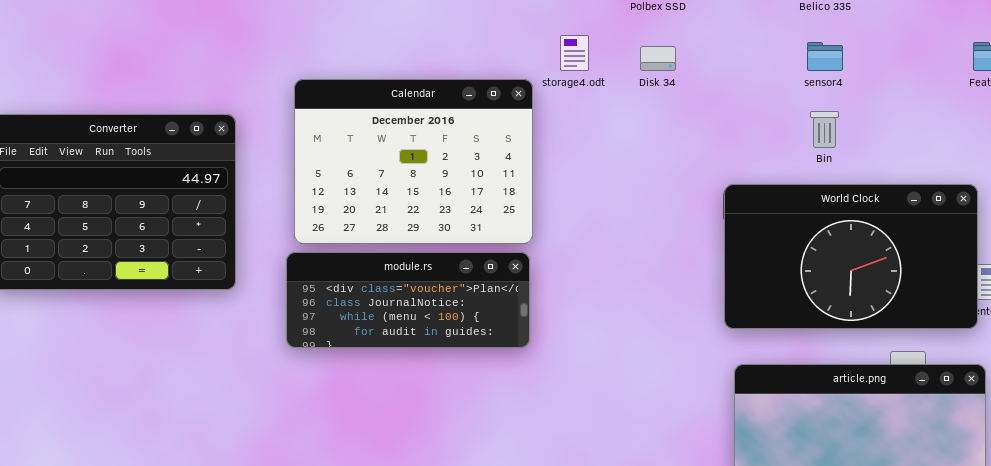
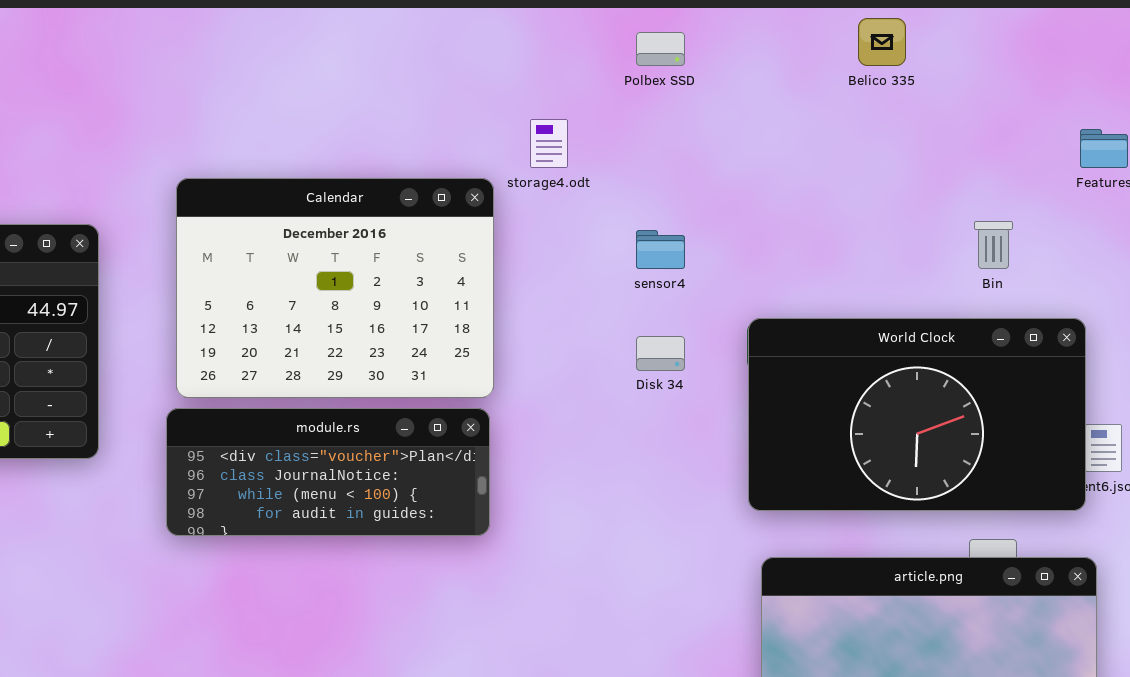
sensor4: [807,42,843,71] -> [636,230,685,269], moved
Disk 34: [640,46,676,71] -> [636,336,685,371], moved
Bin: [810,111,839,148] -> [974,221,1013,269], moved

